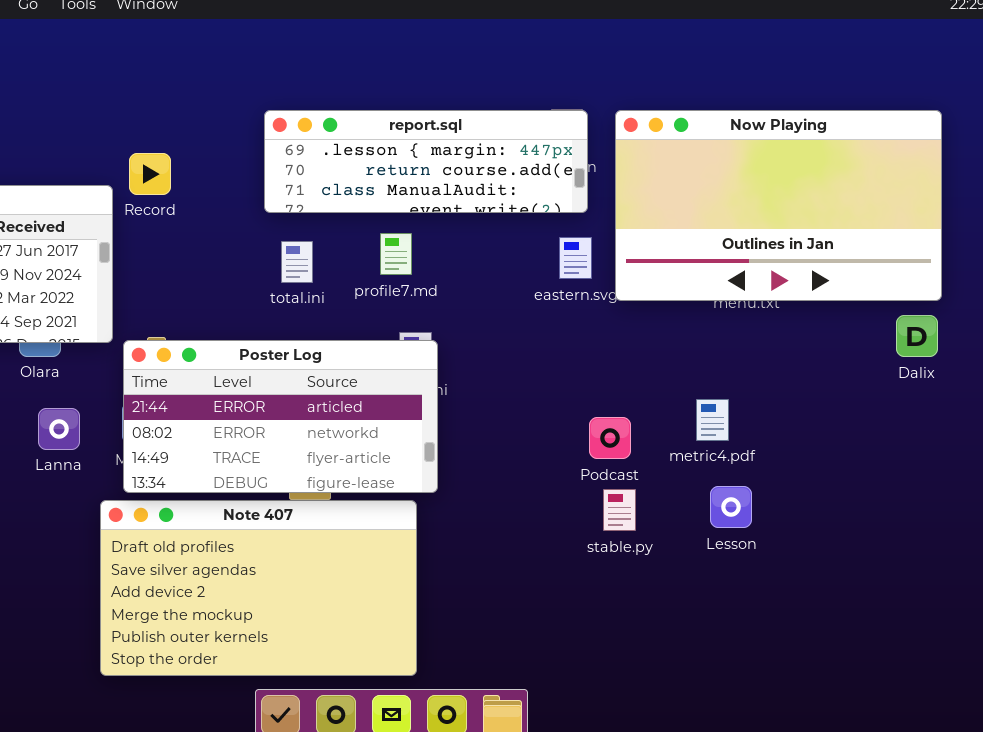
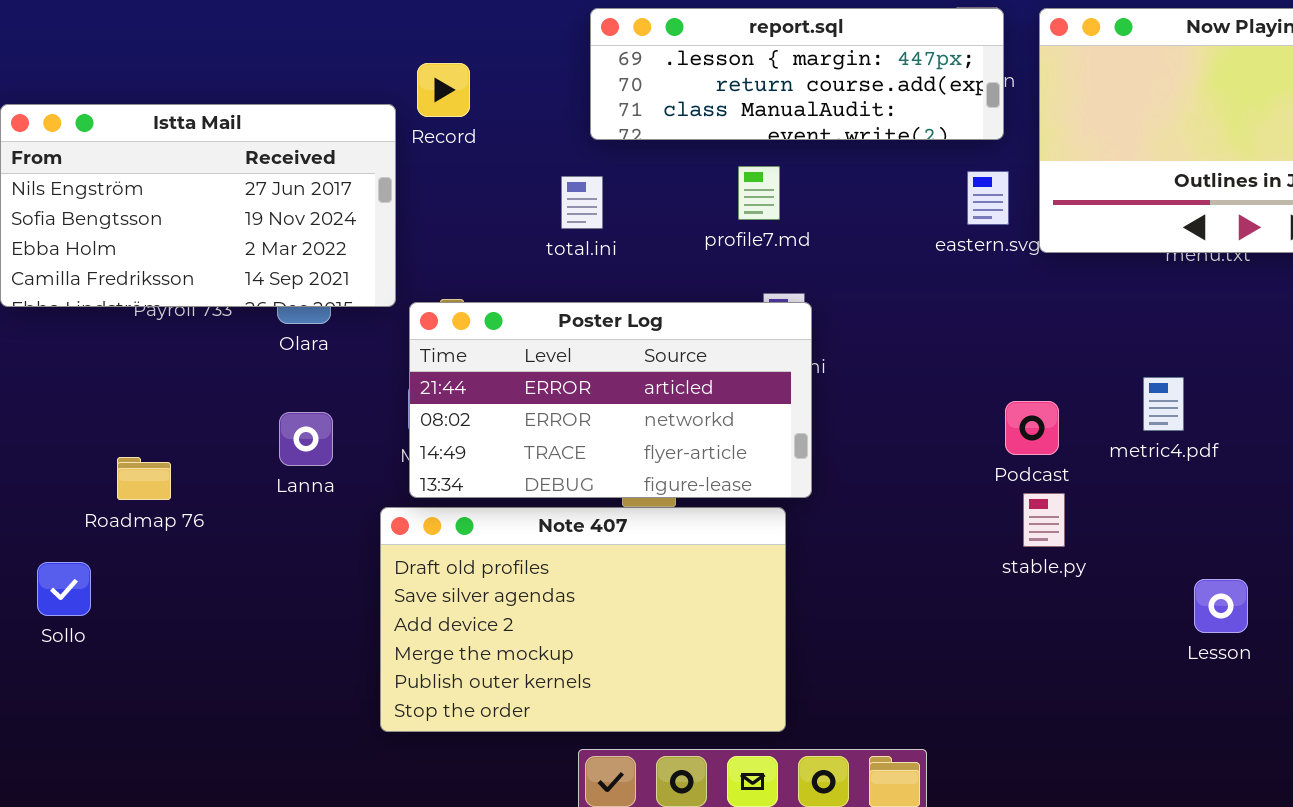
total.ini: [281,241,313,283] -> [561,176,603,229], moved
Lanna: [38,408,80,450] -> [279,412,333,466], moved
Lesson: [710,486,752,528] -> [1194,579,1248,633], moved

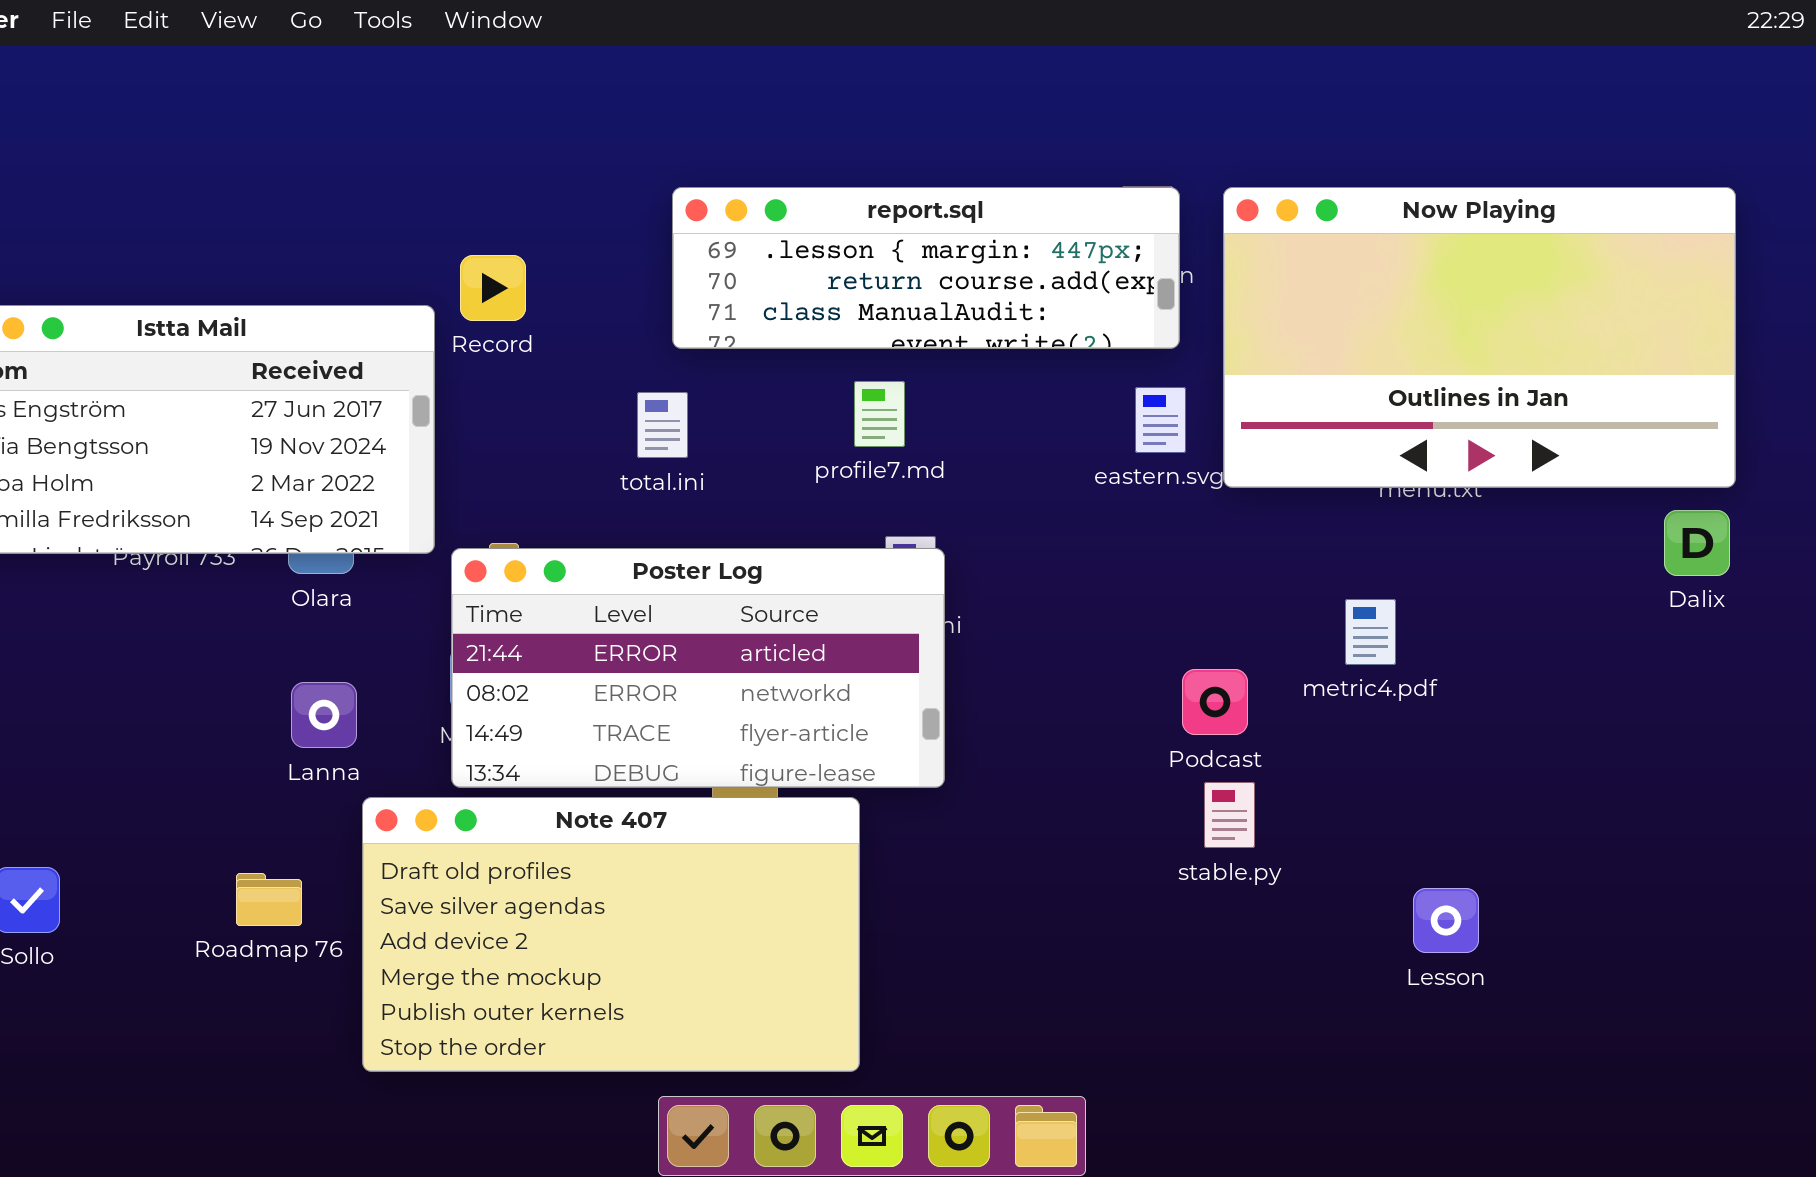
metric4.pdf: [1143,377,1184,431] -> [1345,599,1396,665], moved
Roadmap 76: [117,457,171,500] -> [236,873,302,926], moved
Note 407: [380,507,786,732] -> [362,797,860,1072], moved

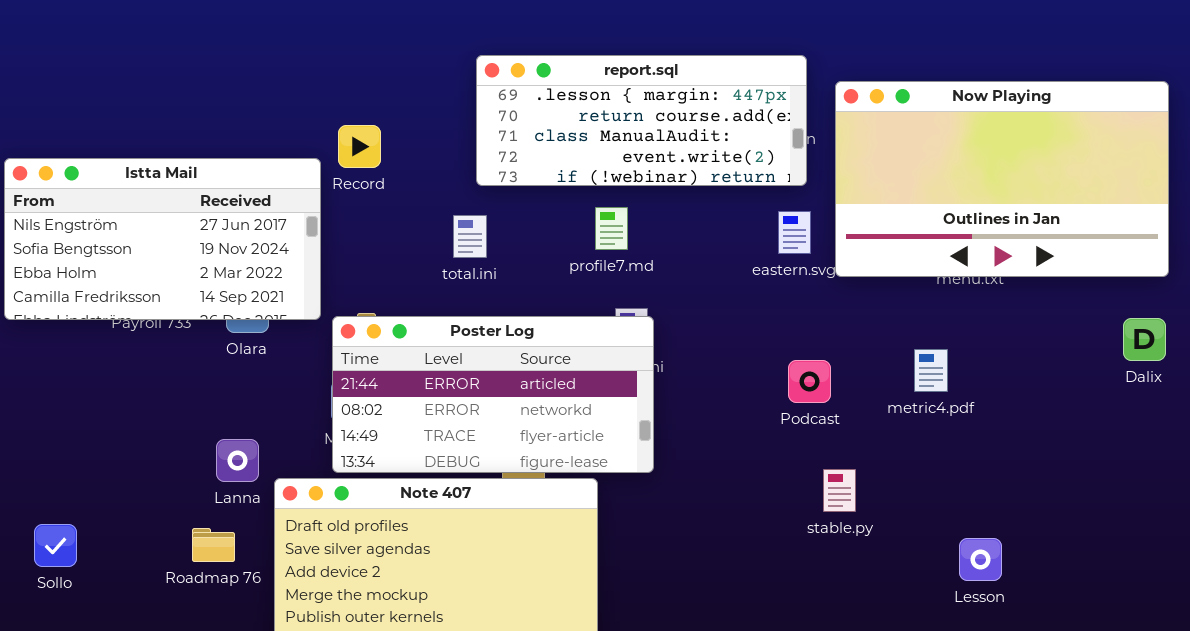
report.sql: [672,187,1180,349] -> [476,55,807,186], resized
Dalix: [1664,510,1730,576] -> [1123,318,1166,361], moved
Podcast: [1182,669,1248,735] -> [788,360,831,403], moved
Lanna: [291,682,357,748] -> [216,439,259,482], moved

